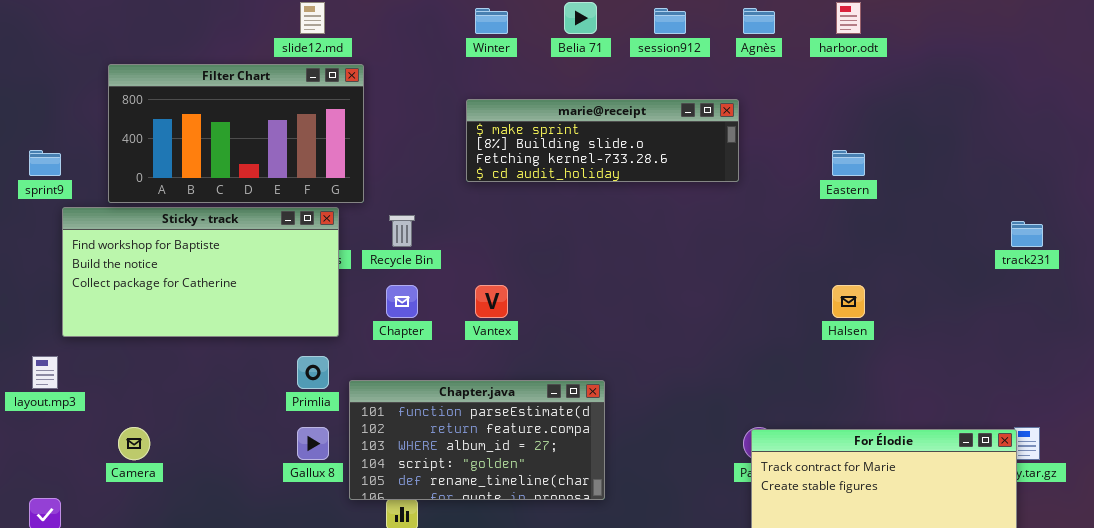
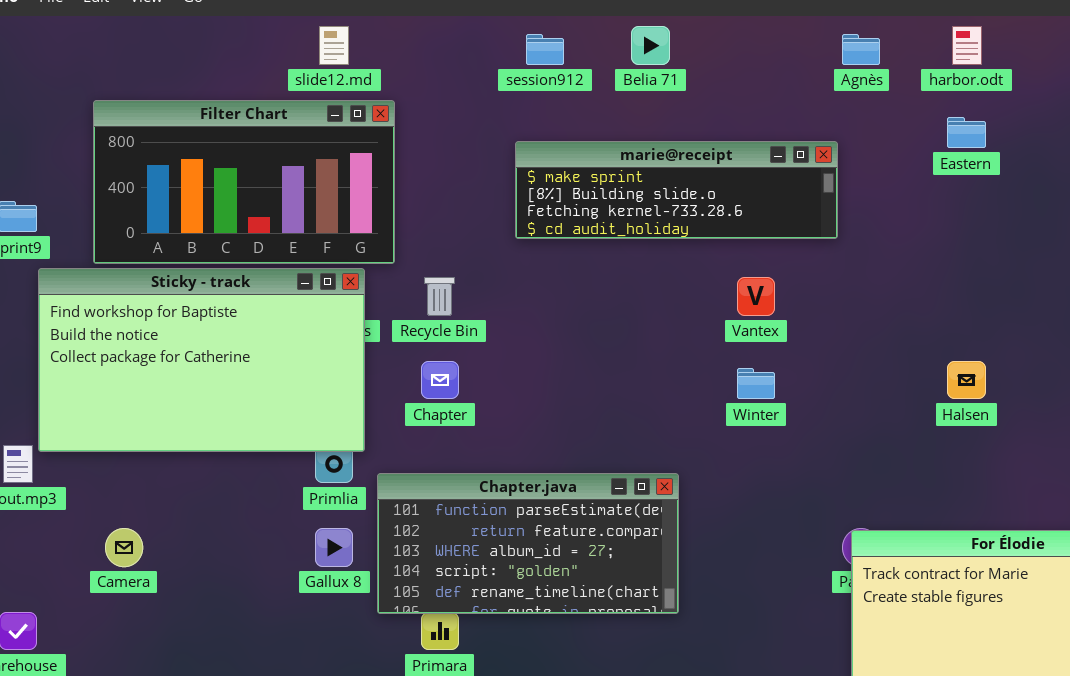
Winter: [475,8,508,34] -> [737,368,775,399], moved
session912: [654,8,686,34] -> [526,34,564,65], moved
Eastern: [832,150,865,176] -> [947,117,986,148], moved
Sticky - track: [62,207,339,337] -> [38,268,365,452], resized
Vantex: [475,285,508,318] -> [737,277,775,316], moved

